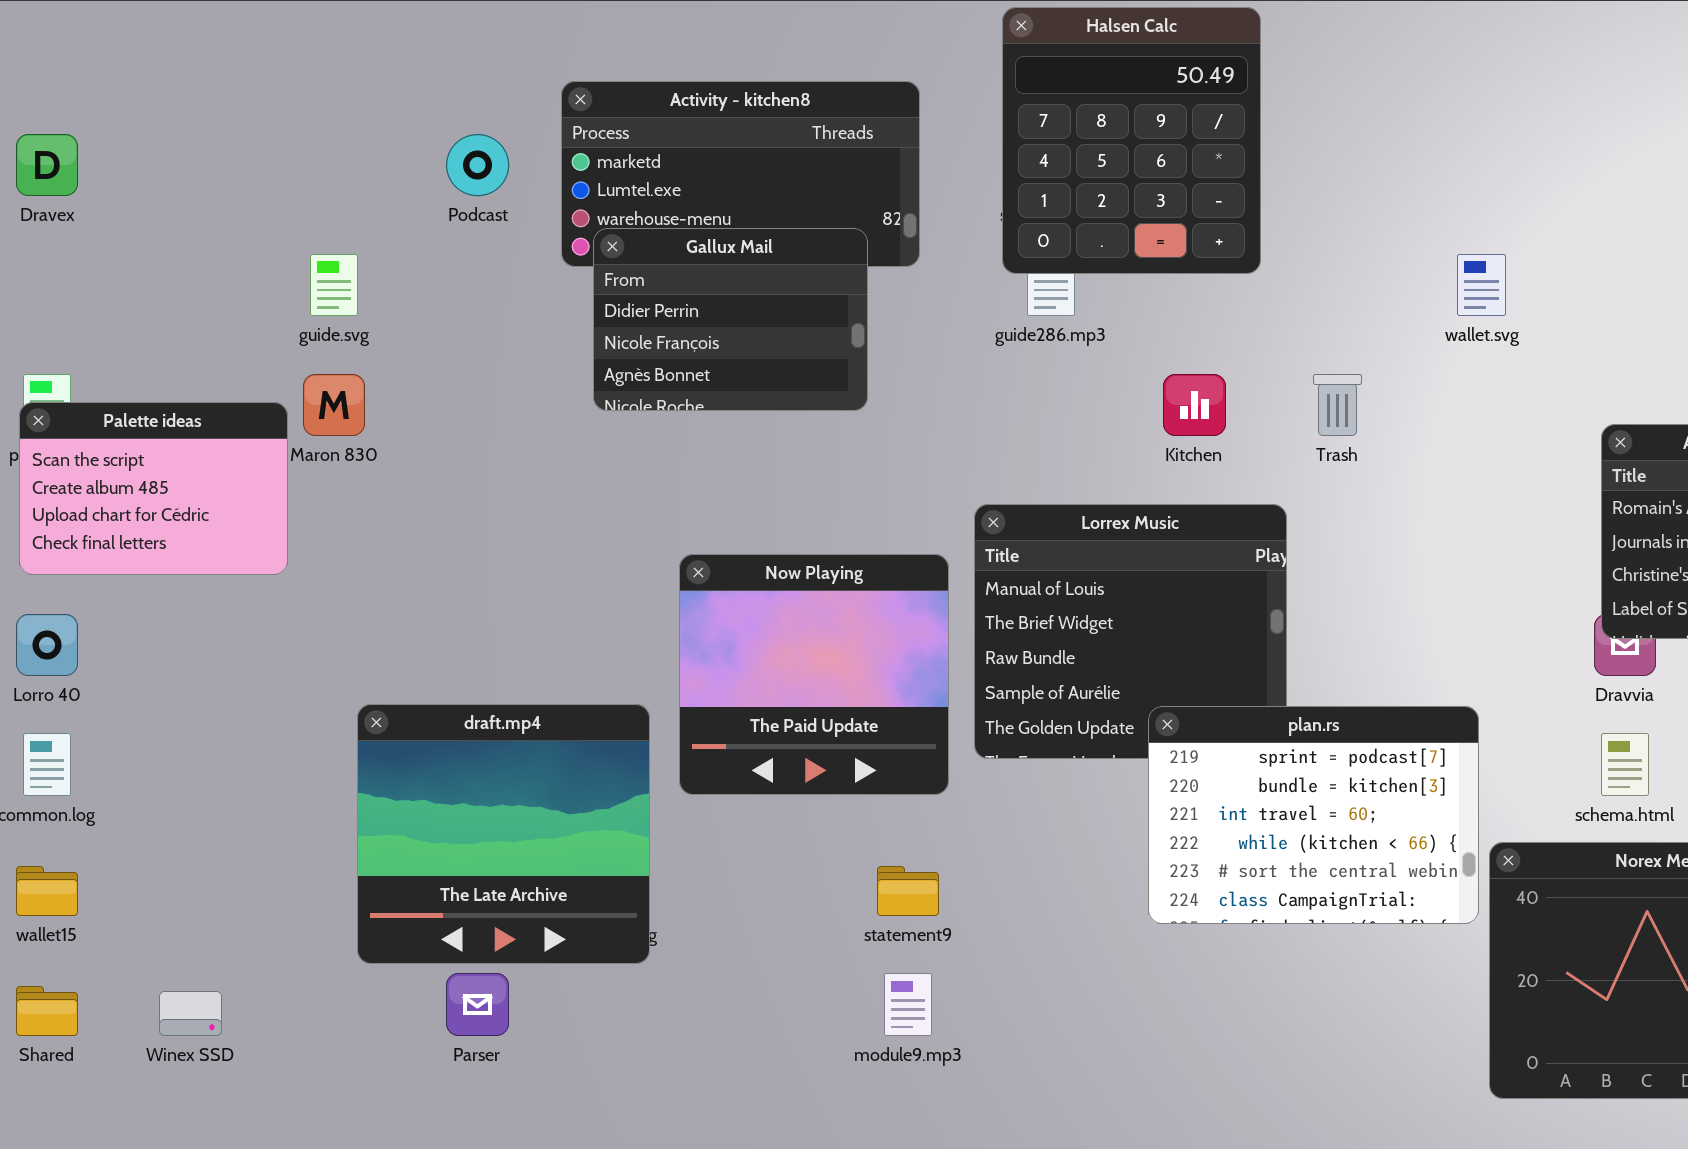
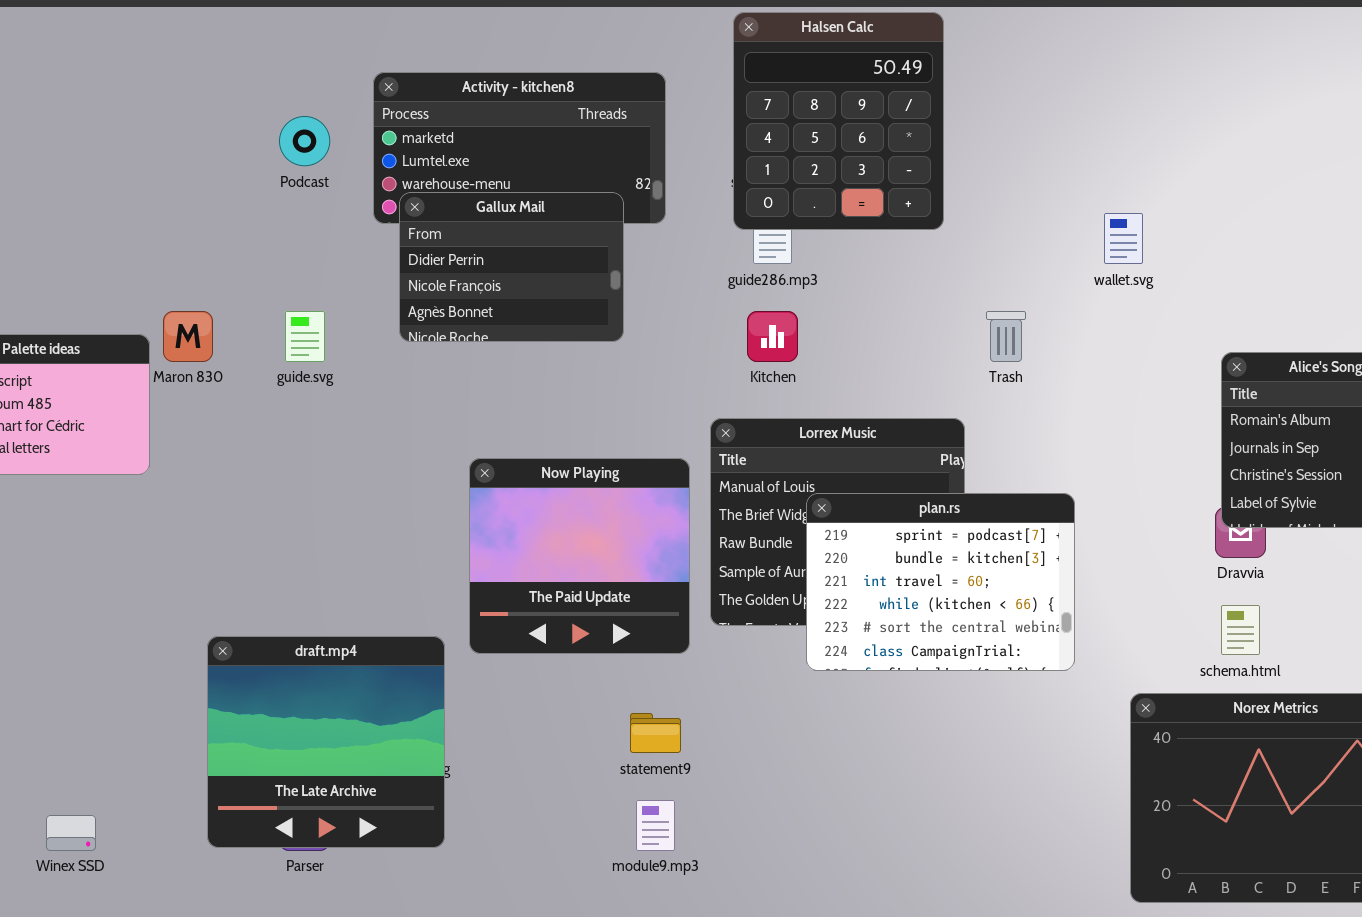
guide.svg: [310,254,358,316] -> [285,311,325,362], moved
Kitchen: [1163,374,1226,436] -> [747,311,798,362], moved
draft.mp4: [357,704,650,964] -> [207,636,445,848], moved
plan.rs: [1148,706,1479,924] -> [806,493,1075,671], moved

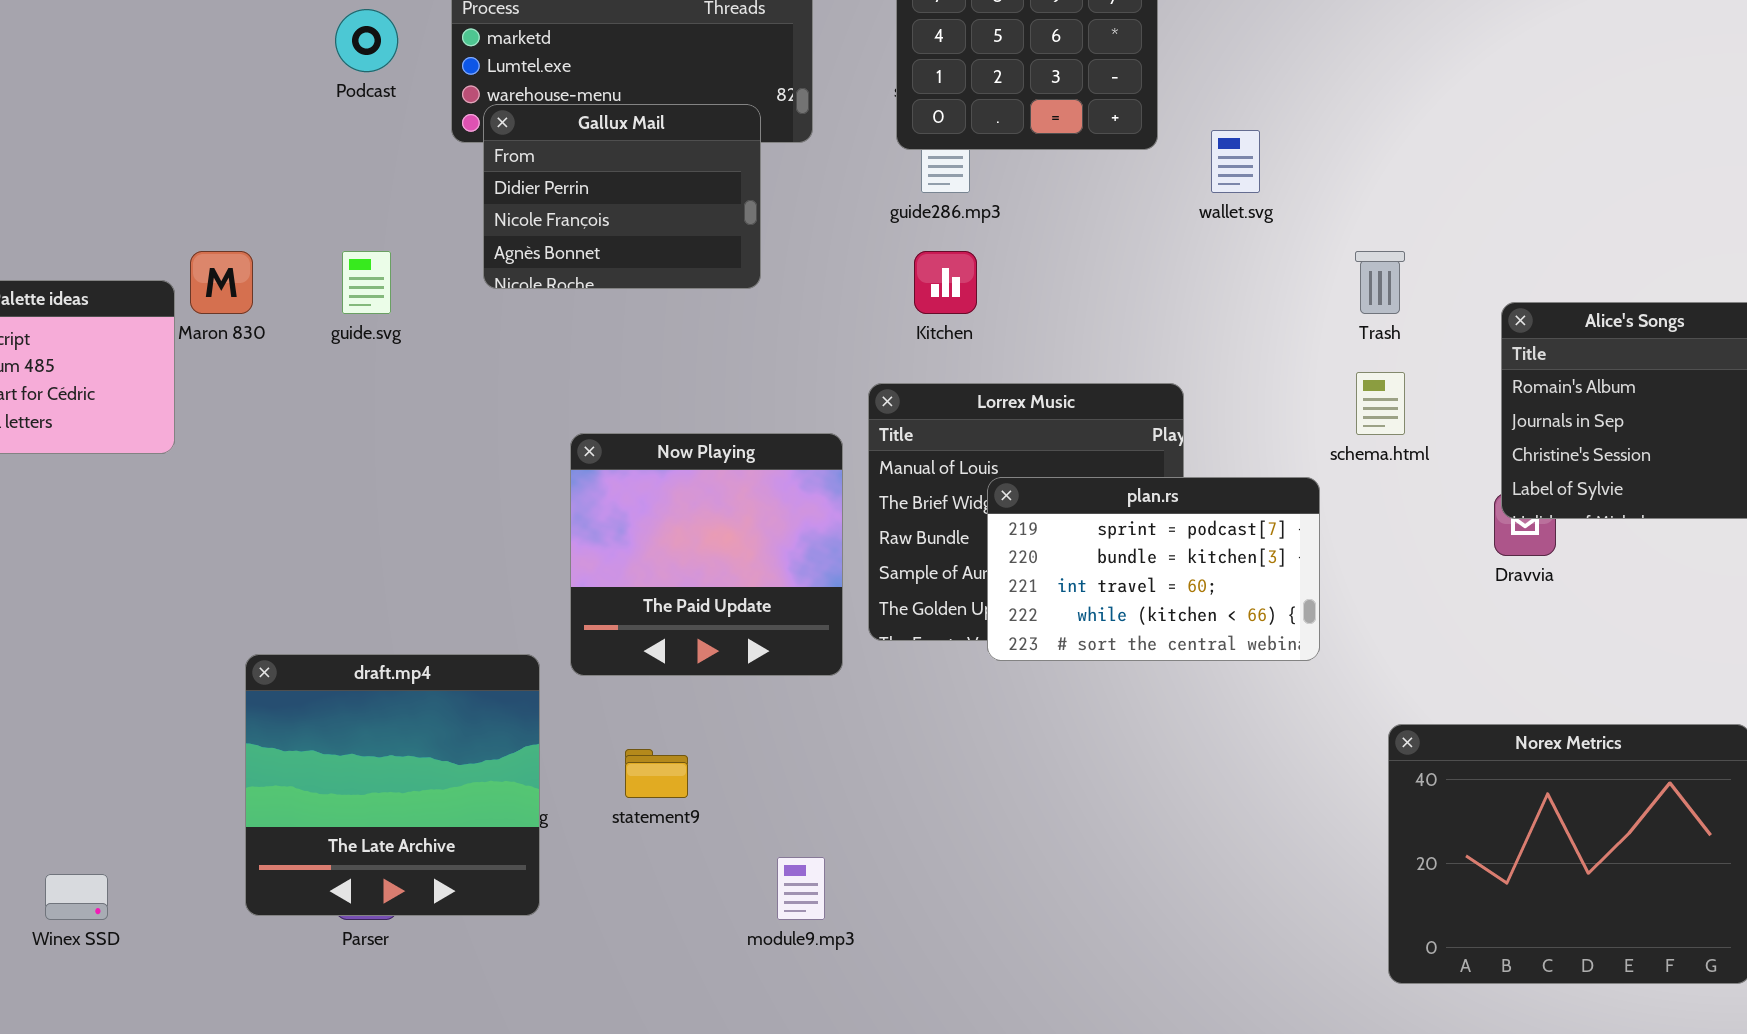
wallet.svg: [1104,213,1143,264] -> [1211,130,1260,193], moved
Trash: [986,311,1026,362] -> [1355,251,1405,314], moved
plan.rs: [806,493,1075,671] -> [987,477,1320,661], resized
schema.html: [1221,605,1260,655] -> [1356,372,1405,435], moved
statement9: [630,713,681,753] -> [625,749,688,798], moved

